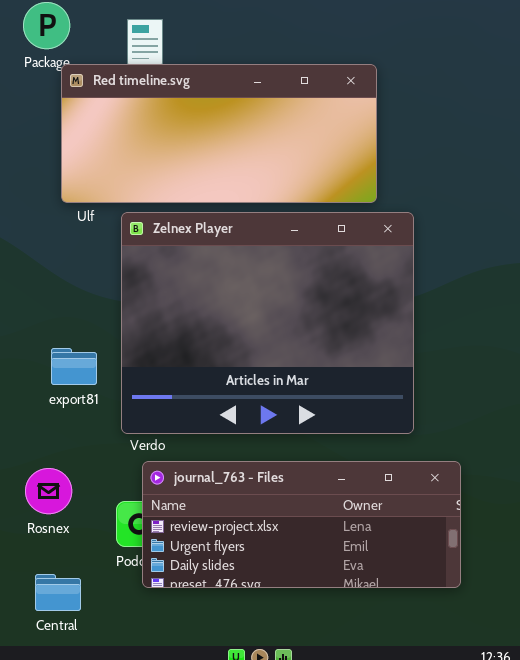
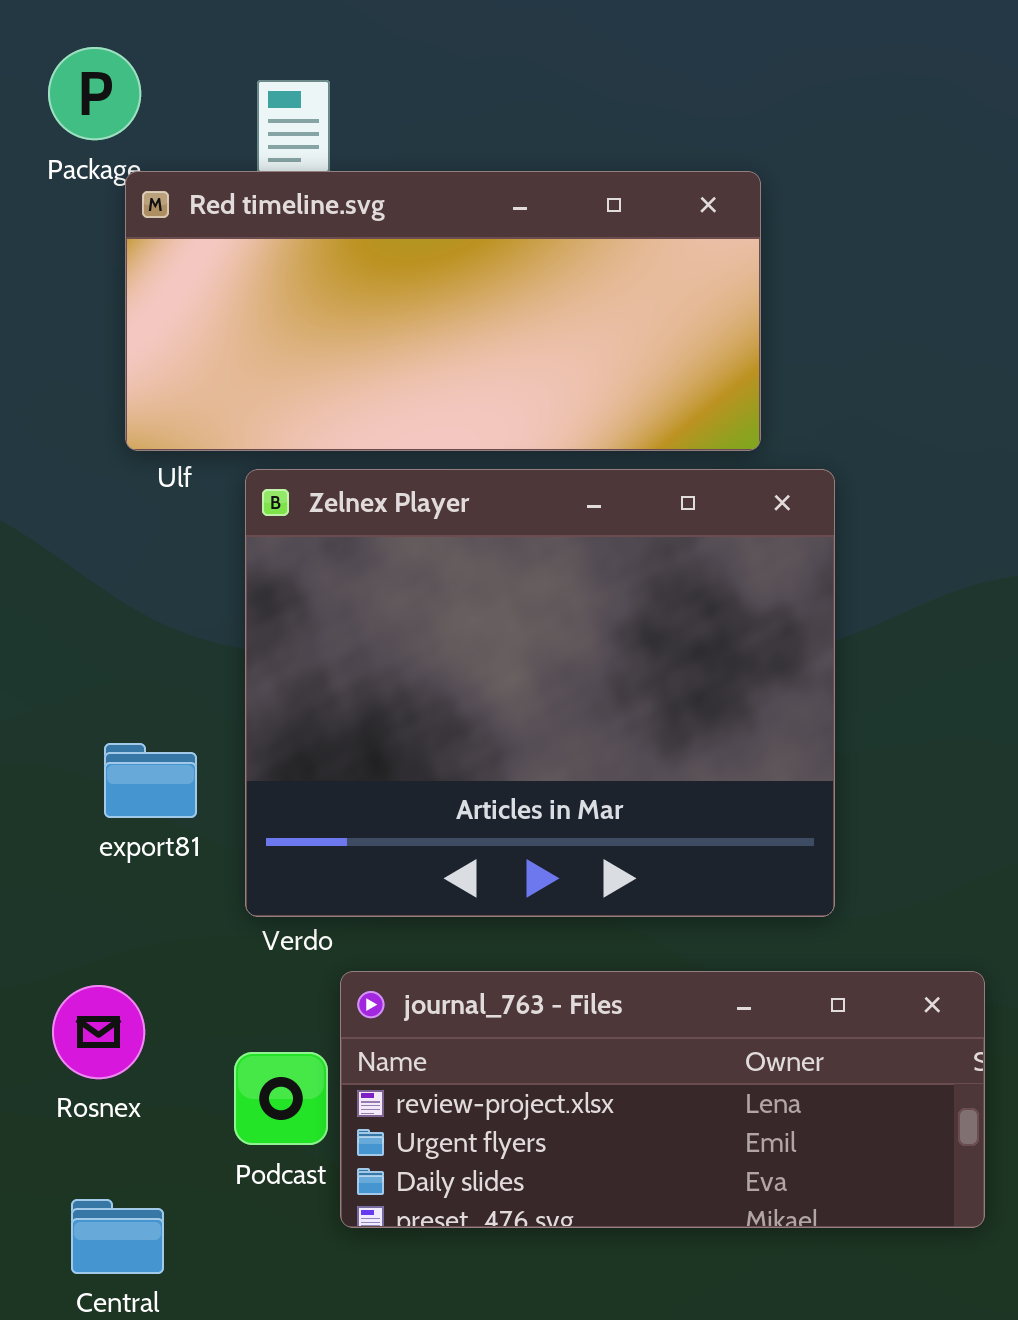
journal_763 - Files: [142,461,461,588] -> [340,971,985,1228], moved

